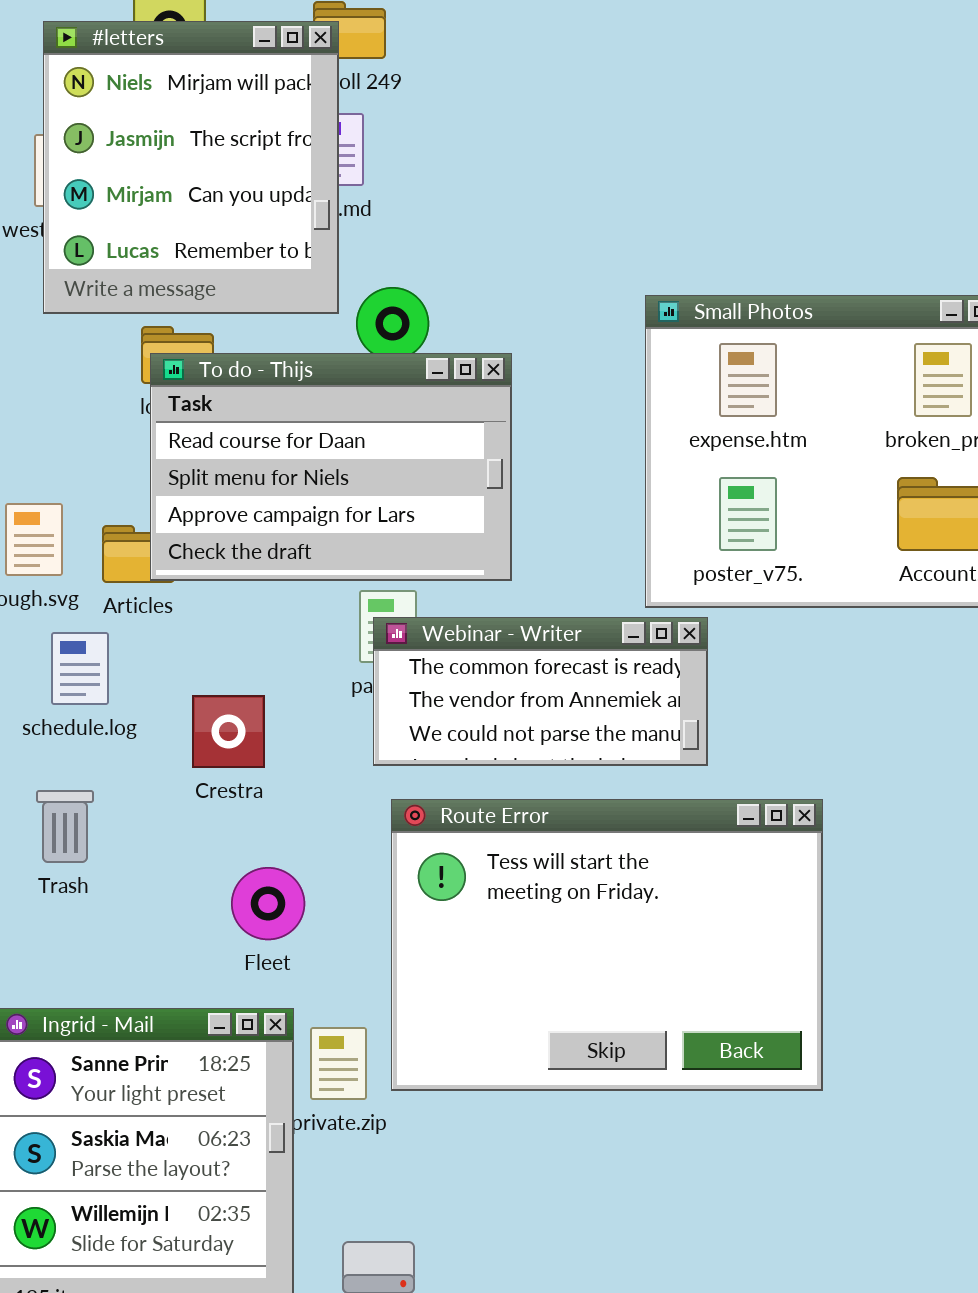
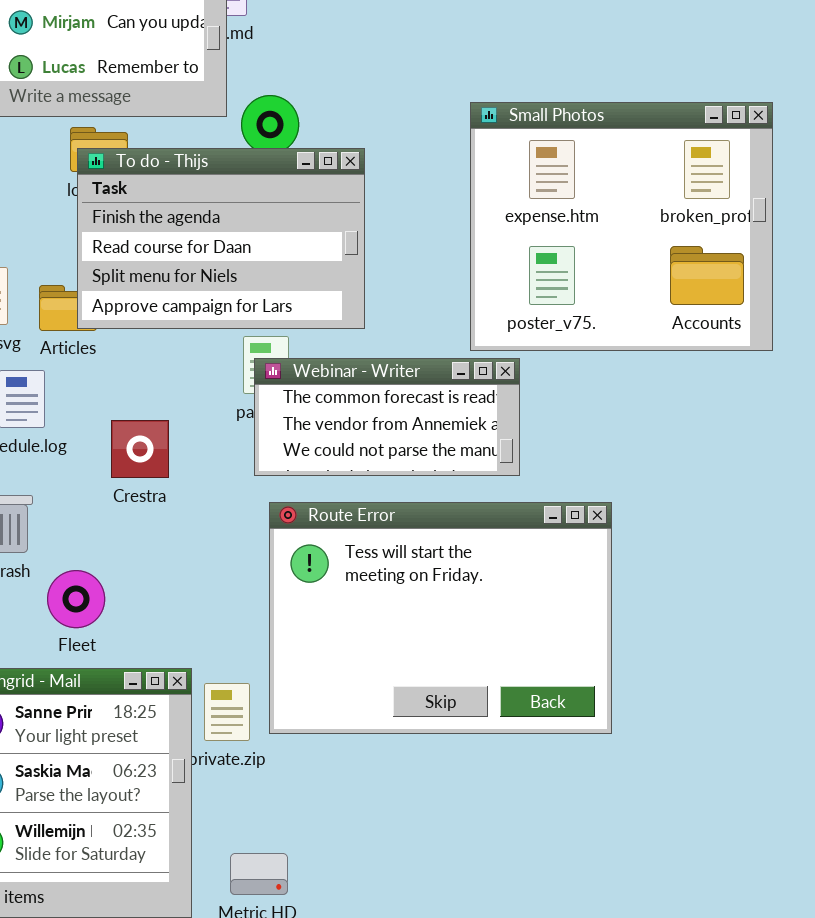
To do - Thijs: [150,353,512,581] -> [77,148,365,329], scrolled up 1 row
Fleet: [231,867,305,940] -> [47,570,105,628], moved

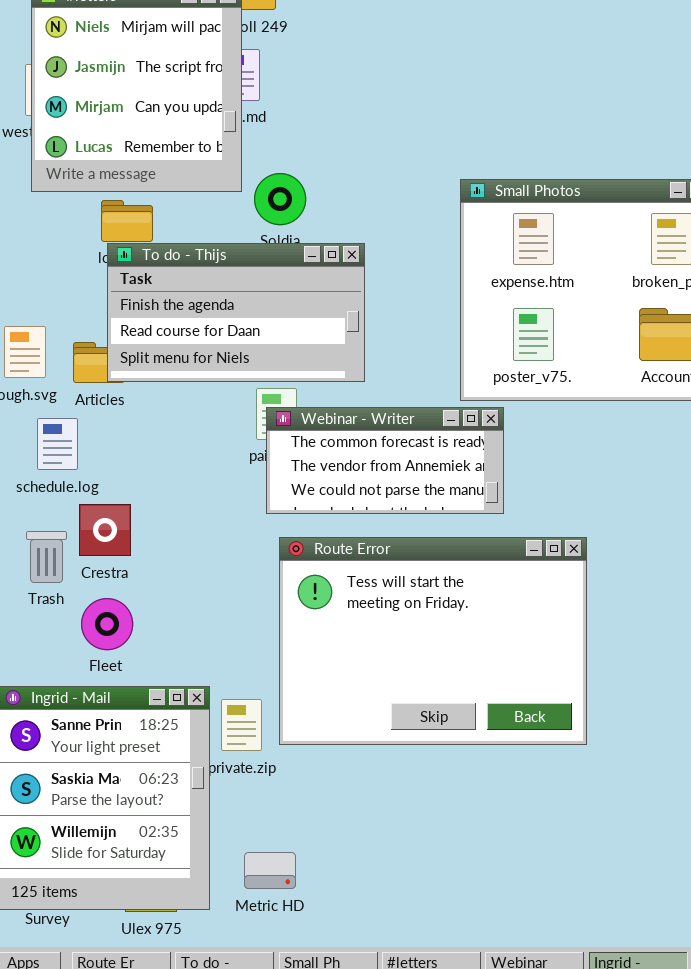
To do - Thijs: [77,148,365,329] -> [107,243,365,382], resized
Crestra: [111,420,169,478] -> [79,504,131,556], moved

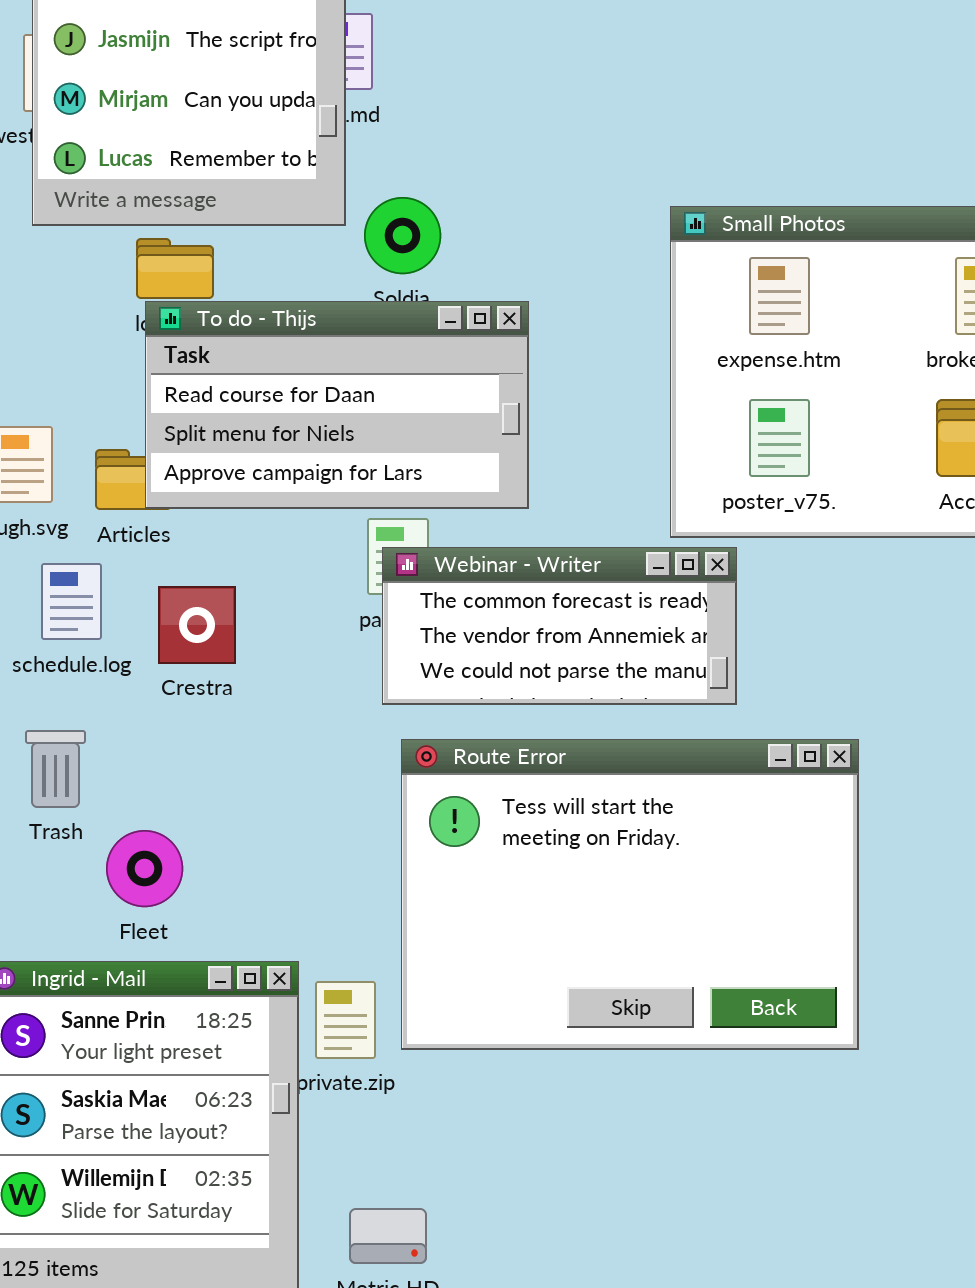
To do - Thijs: [107,243,365,382] -> [145,301,529,509], scrolled down 1 row
Crestra: [79,504,131,556] -> [158,586,236,664], moved

